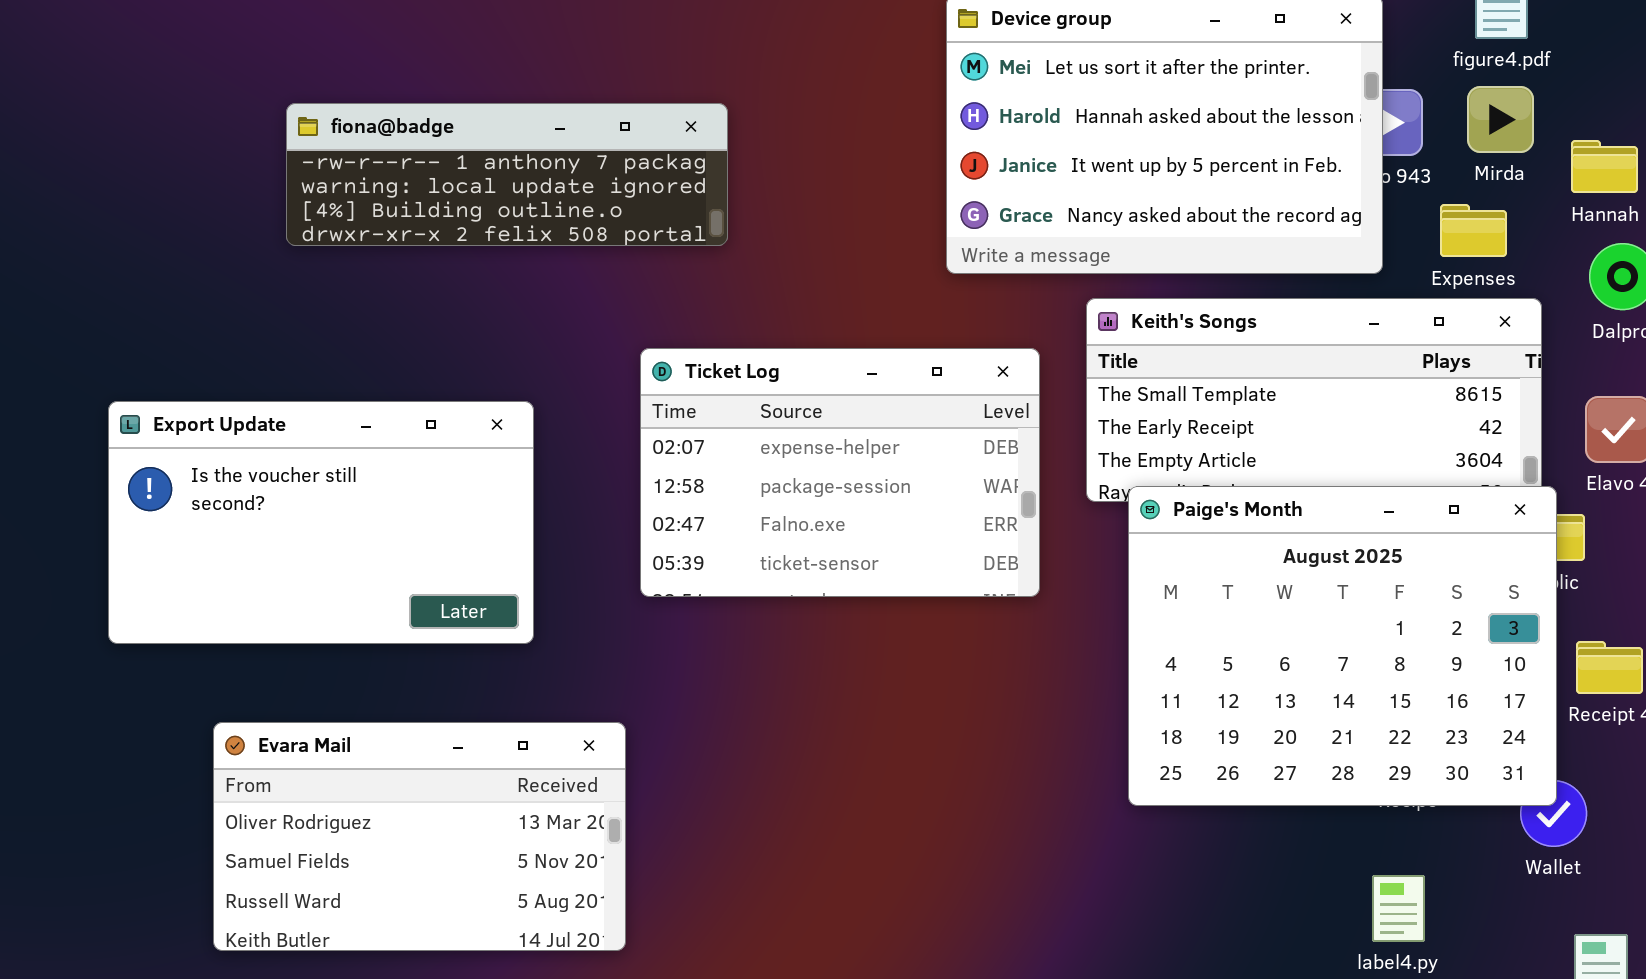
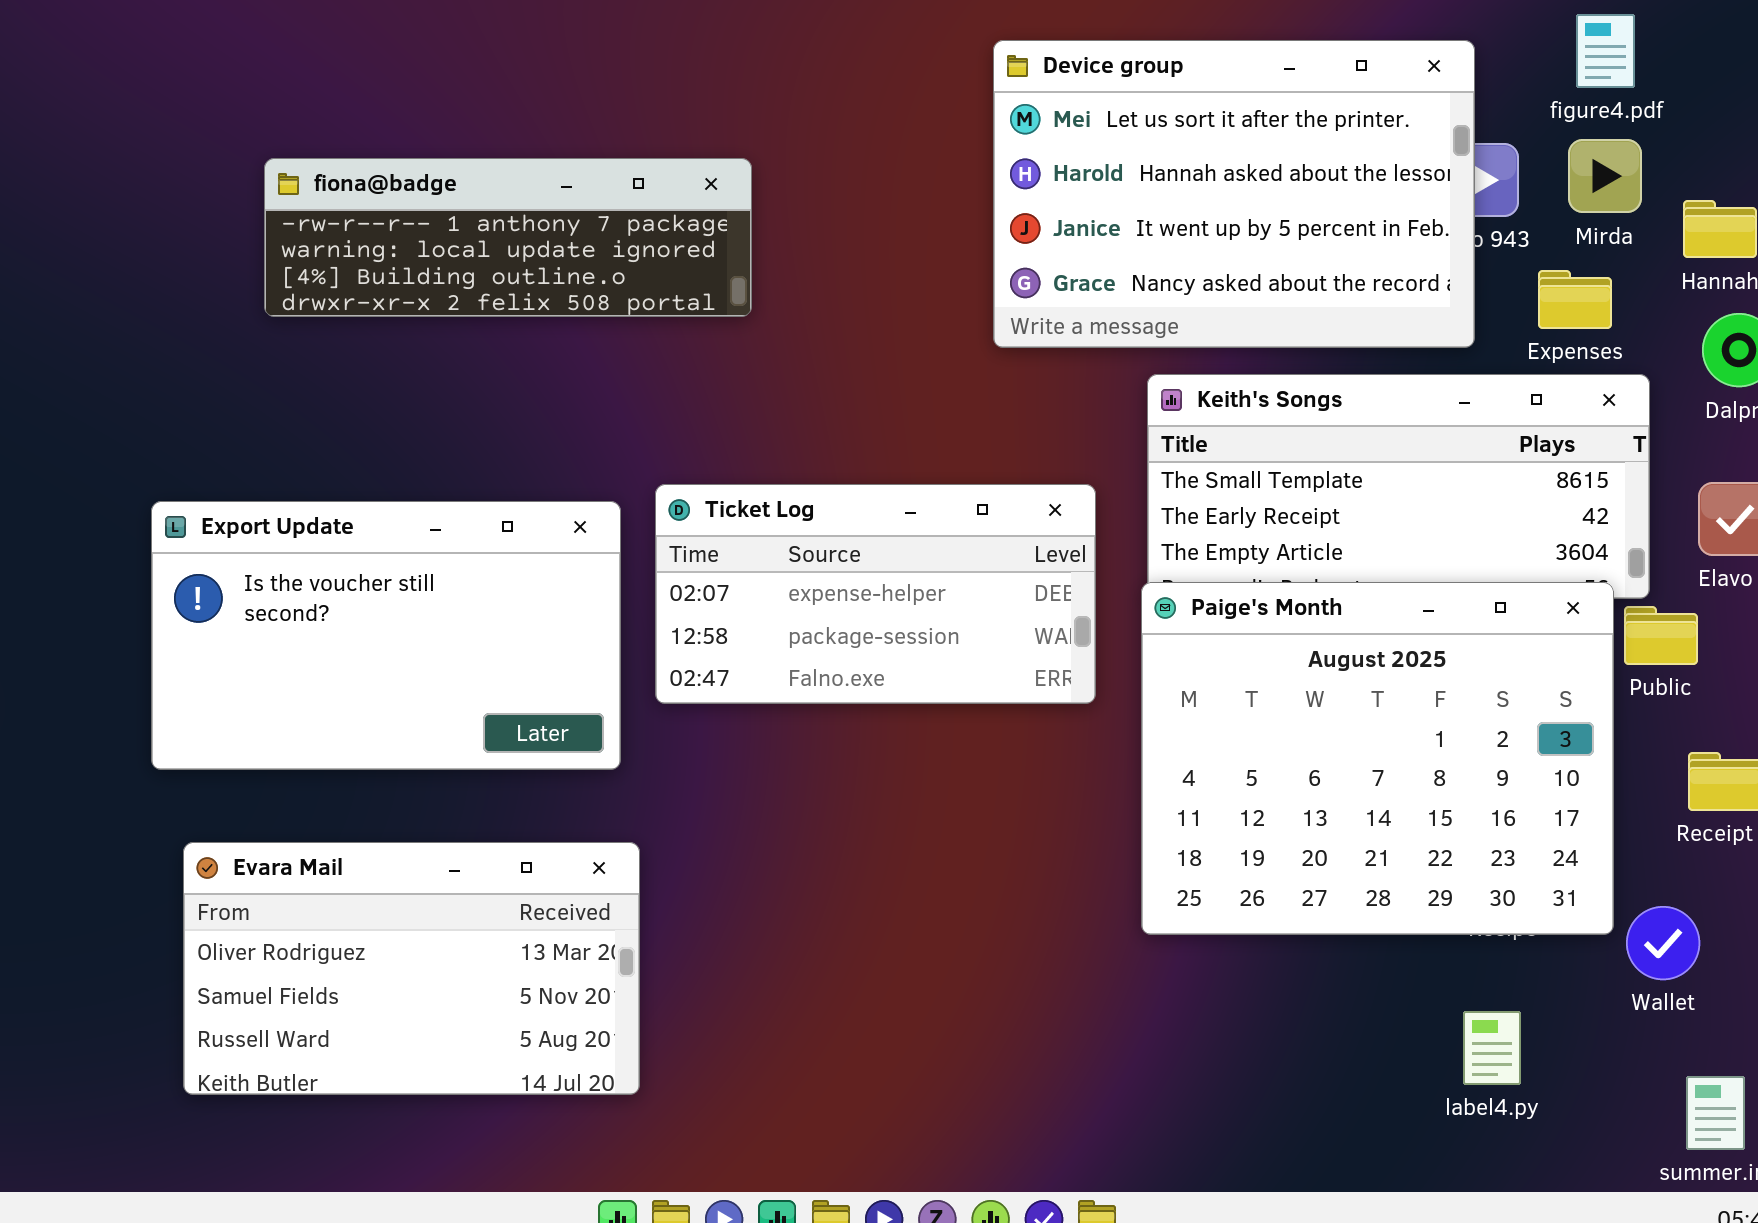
Ticket Log: [640,348,1040,597] -> [655,484,1096,704], resized
Export Update: [108,401,534,644] -> [151,501,621,770], moved
Paige's Month: [1128,486,1557,806] -> [1141,582,1614,935], moved

